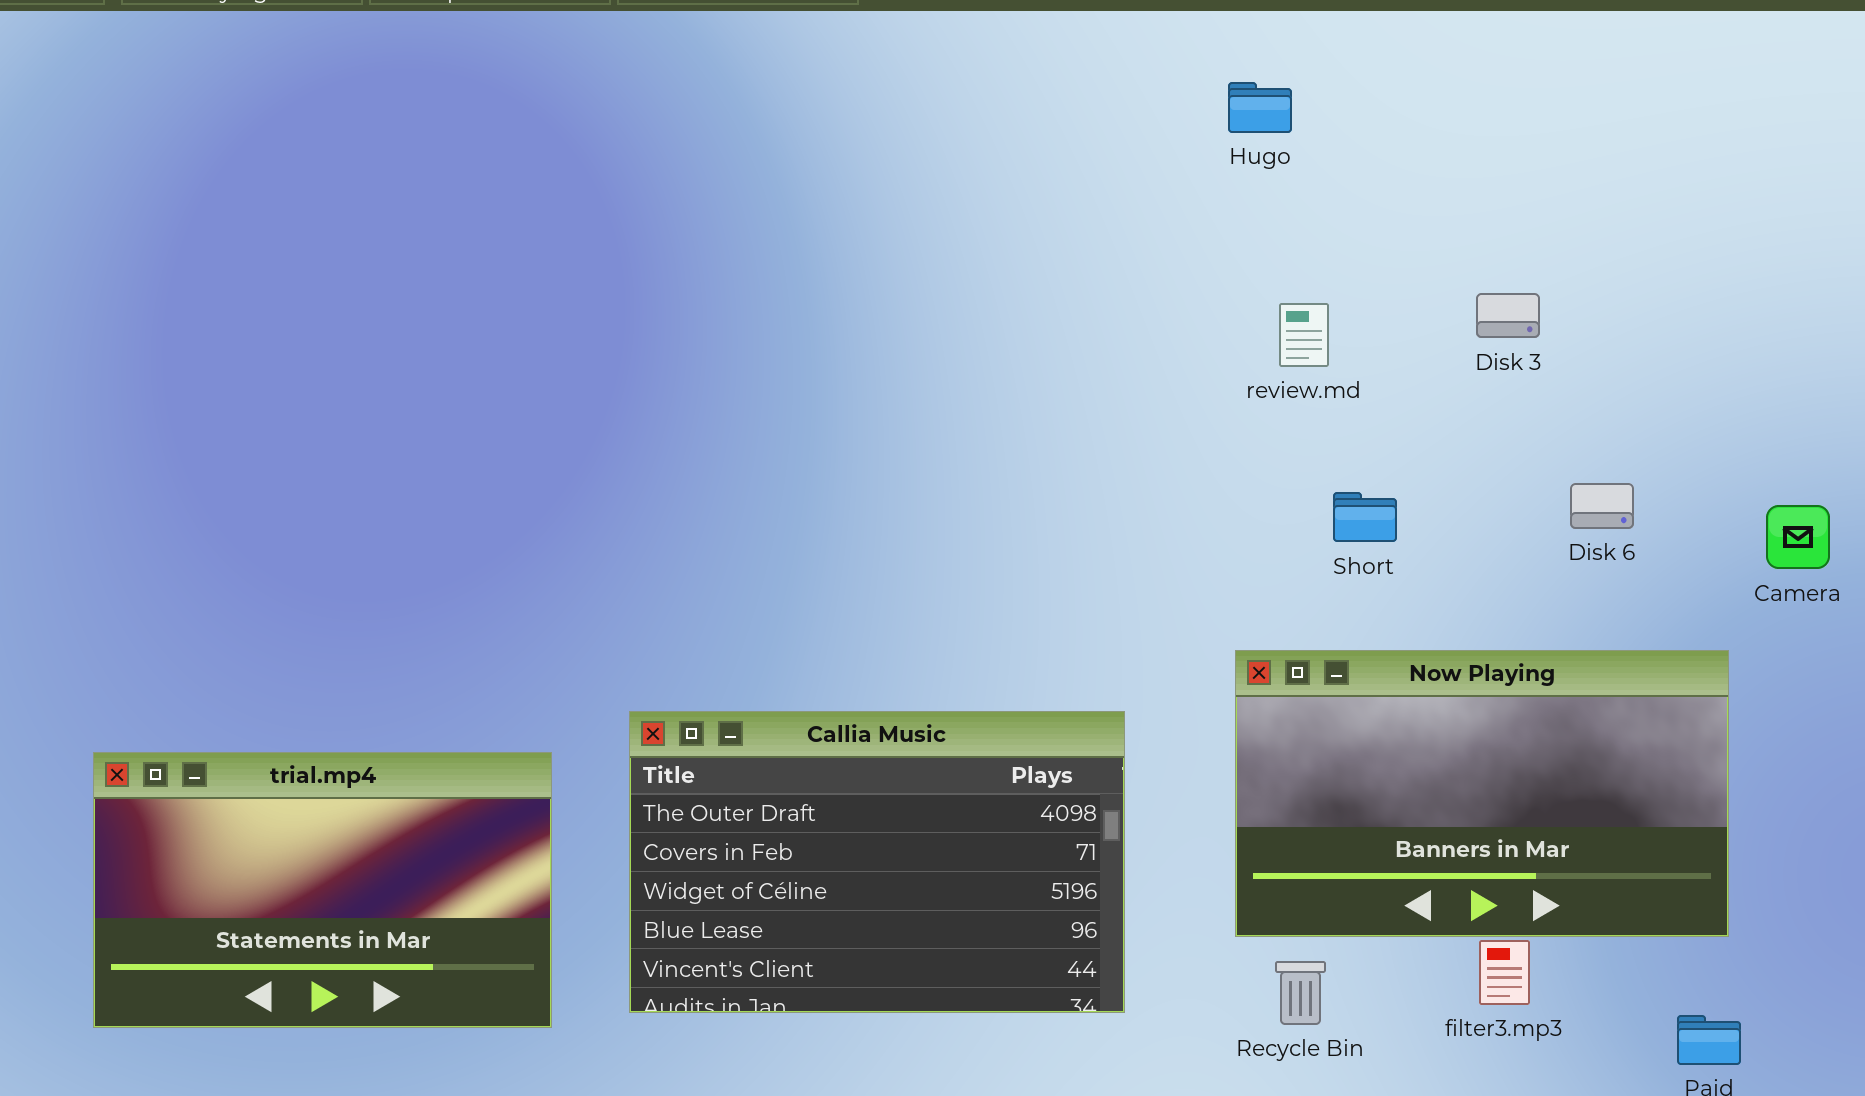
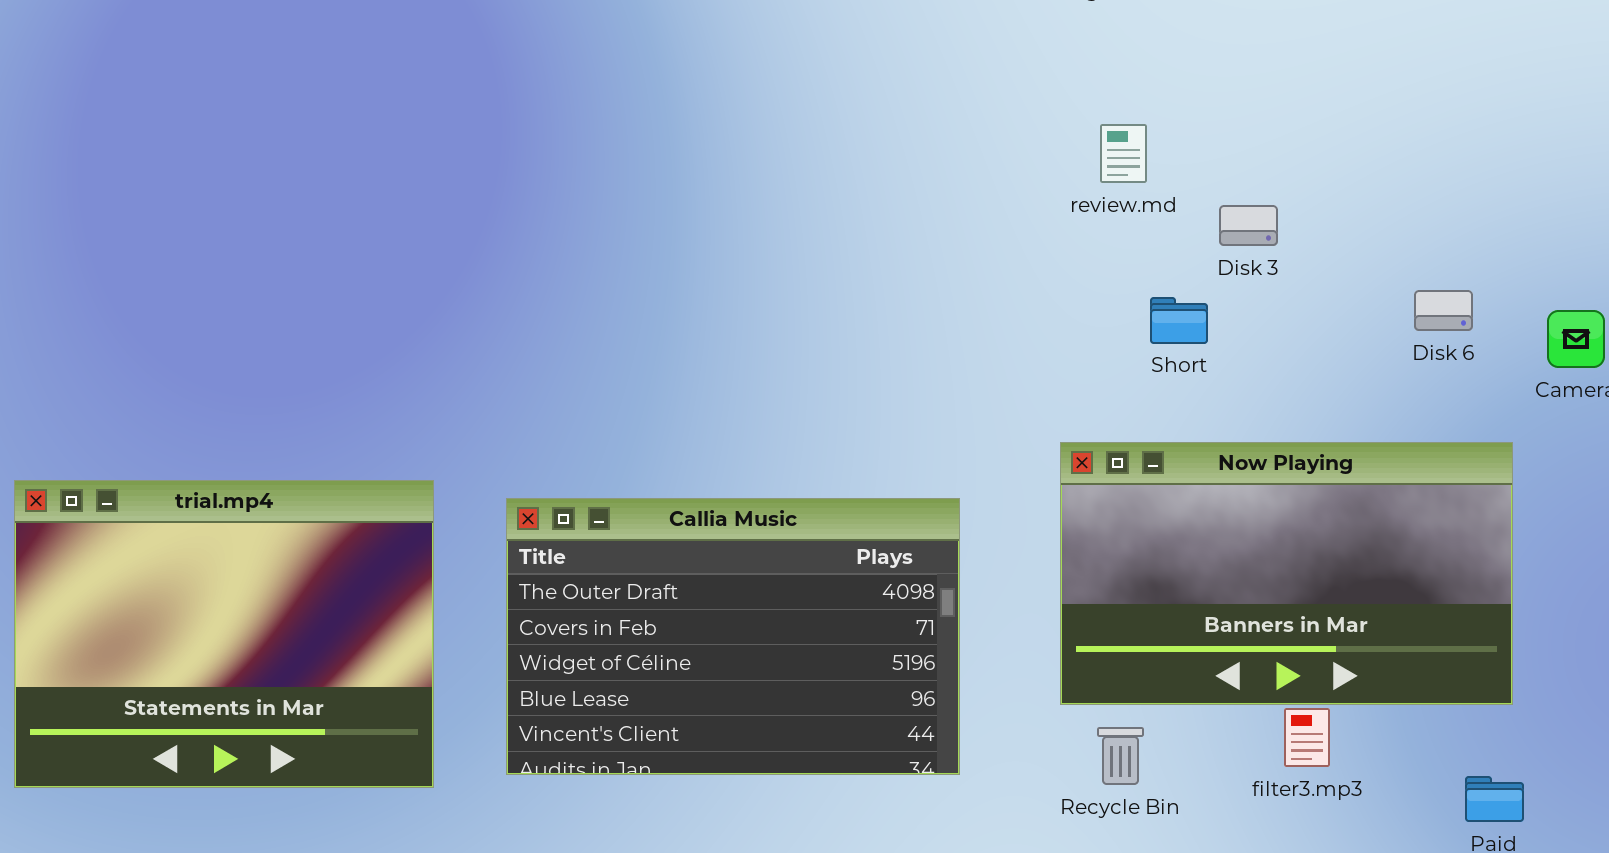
Disk 3: [1476,293,1540,338] -> [1219,205,1278,246], moved
Disk 6: [1570,483,1634,529] -> [1414,290,1473,331], moved
trial.mp4: [93,752,552,1028] -> [14,480,434,788], resized

